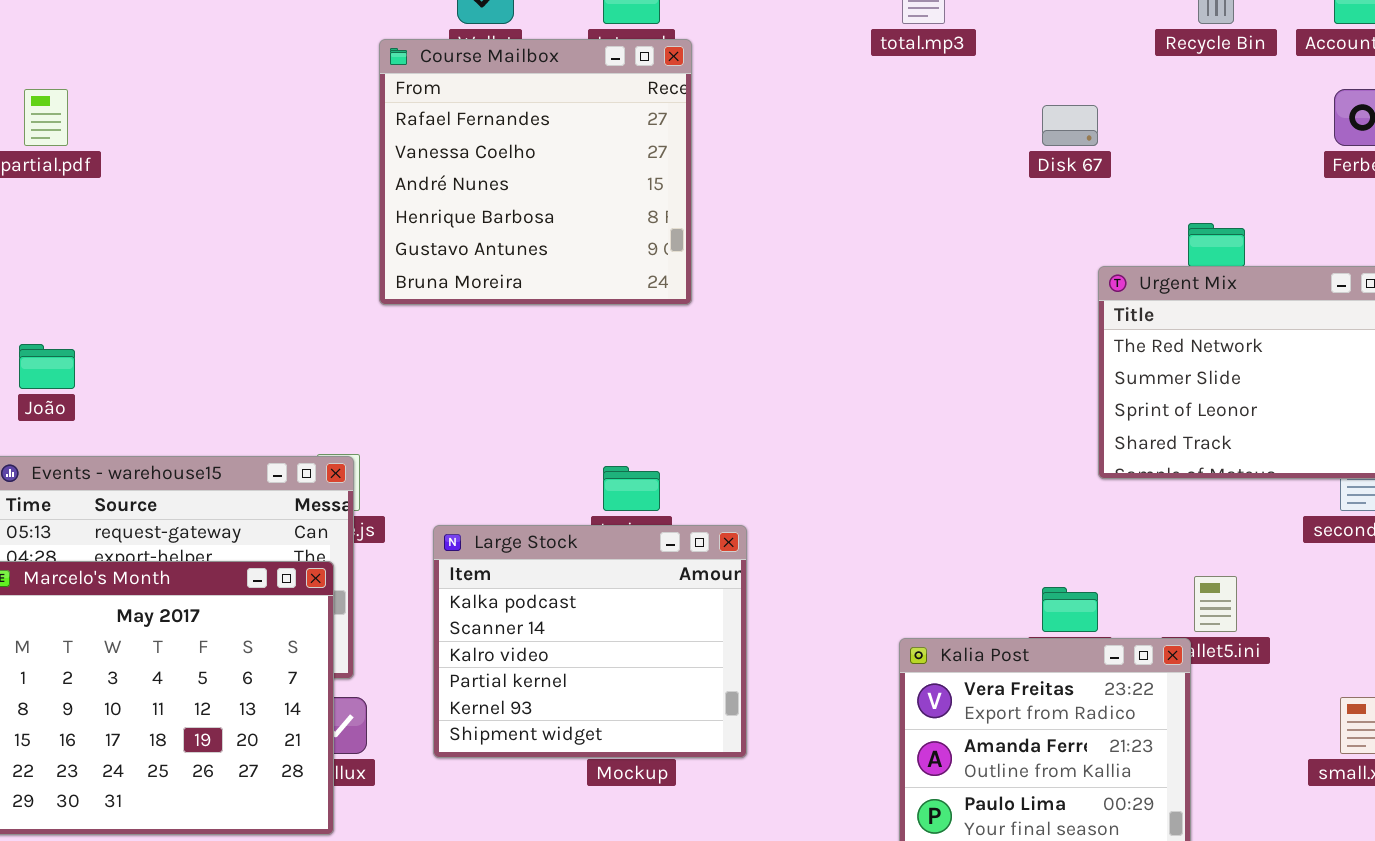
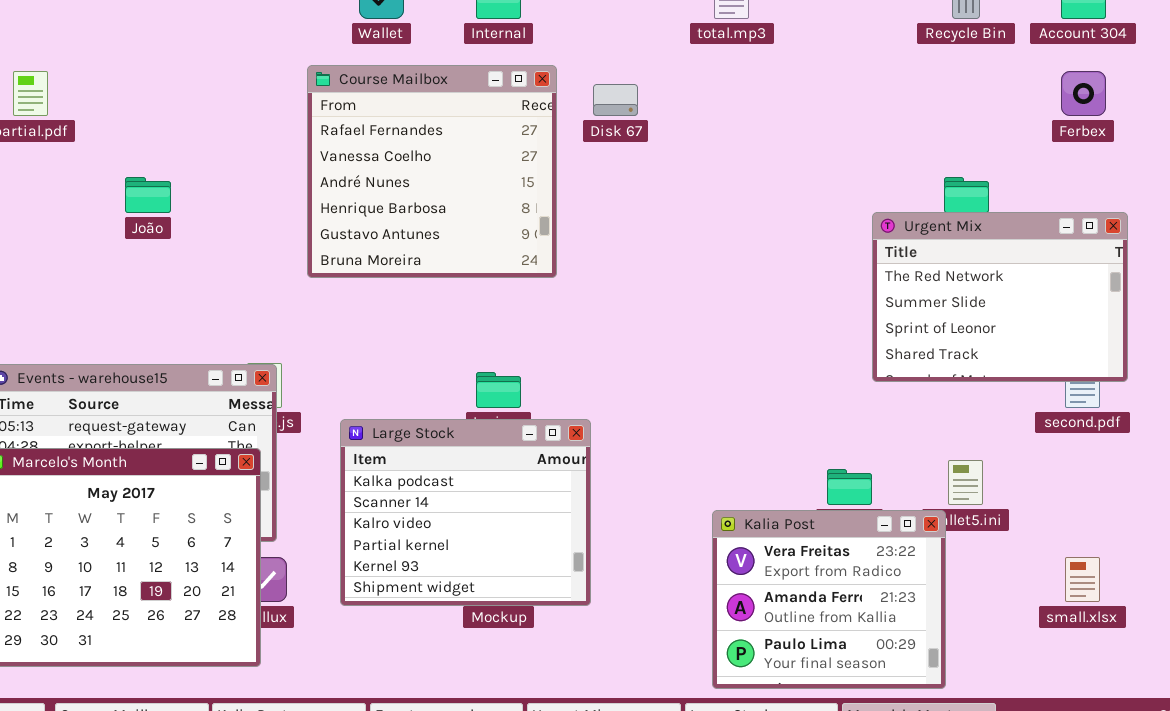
Course Mailbox: [379,39,692,305] -> [307,65,557,278], moved
Disk 67: [1042,105,1098,146] -> [593,84,638,116], moved
João: [19,344,75,389] -> [125,177,171,213], moved

